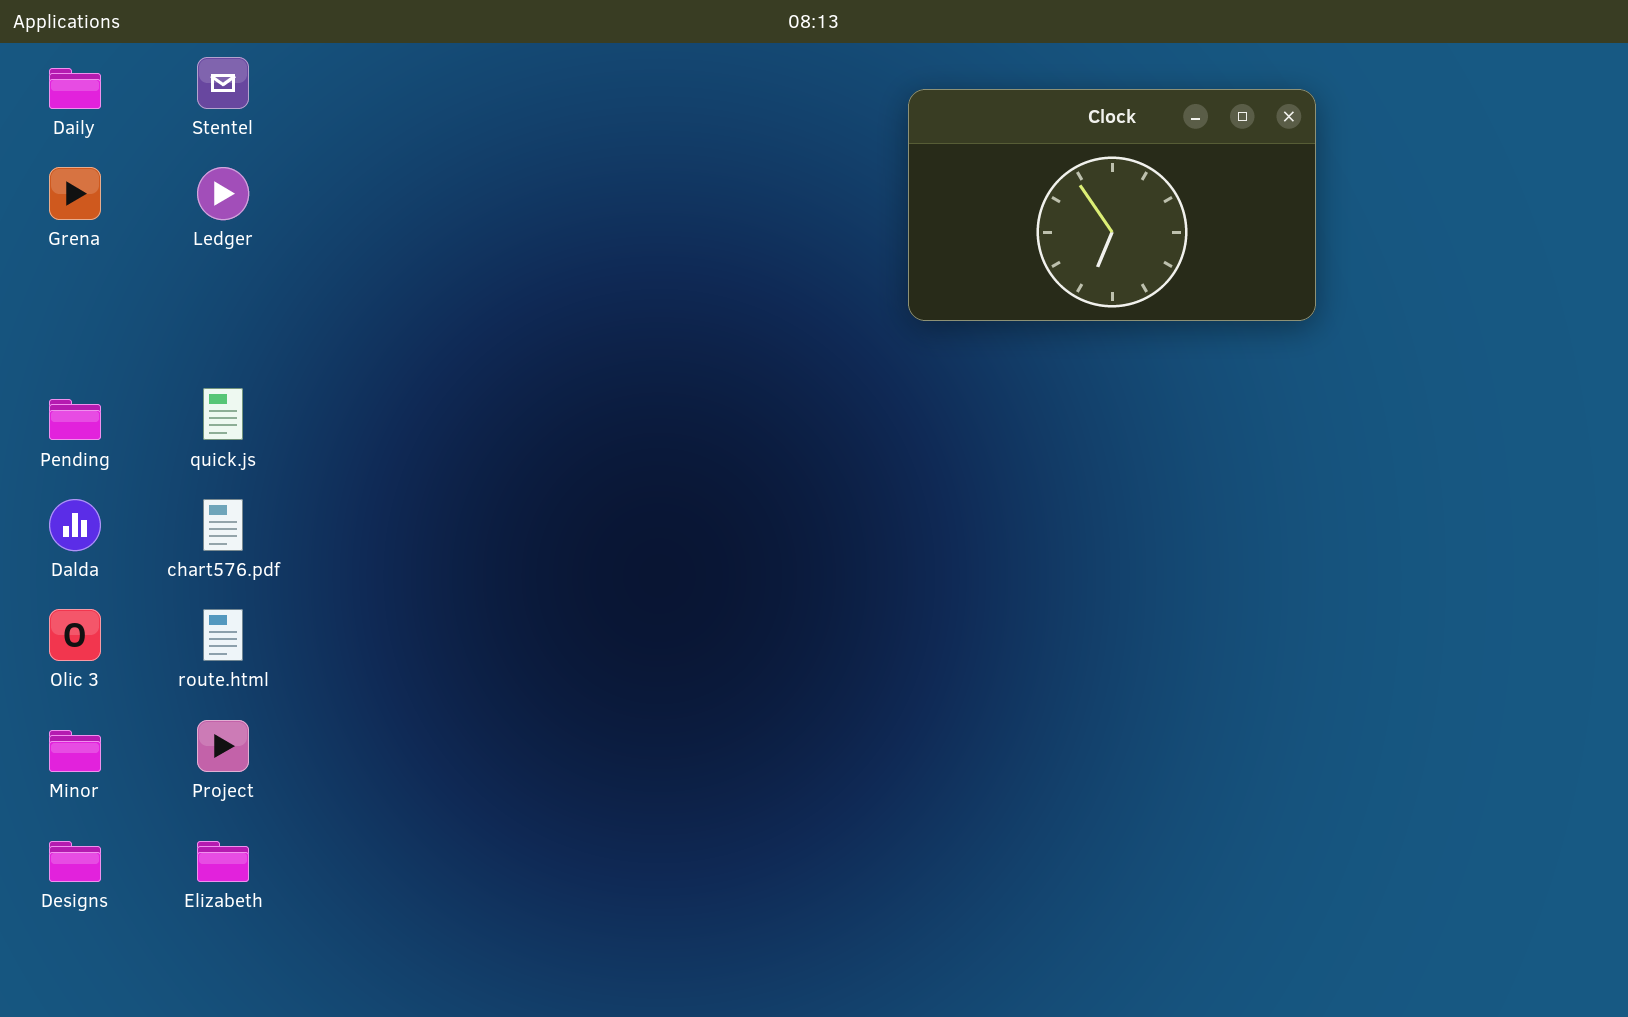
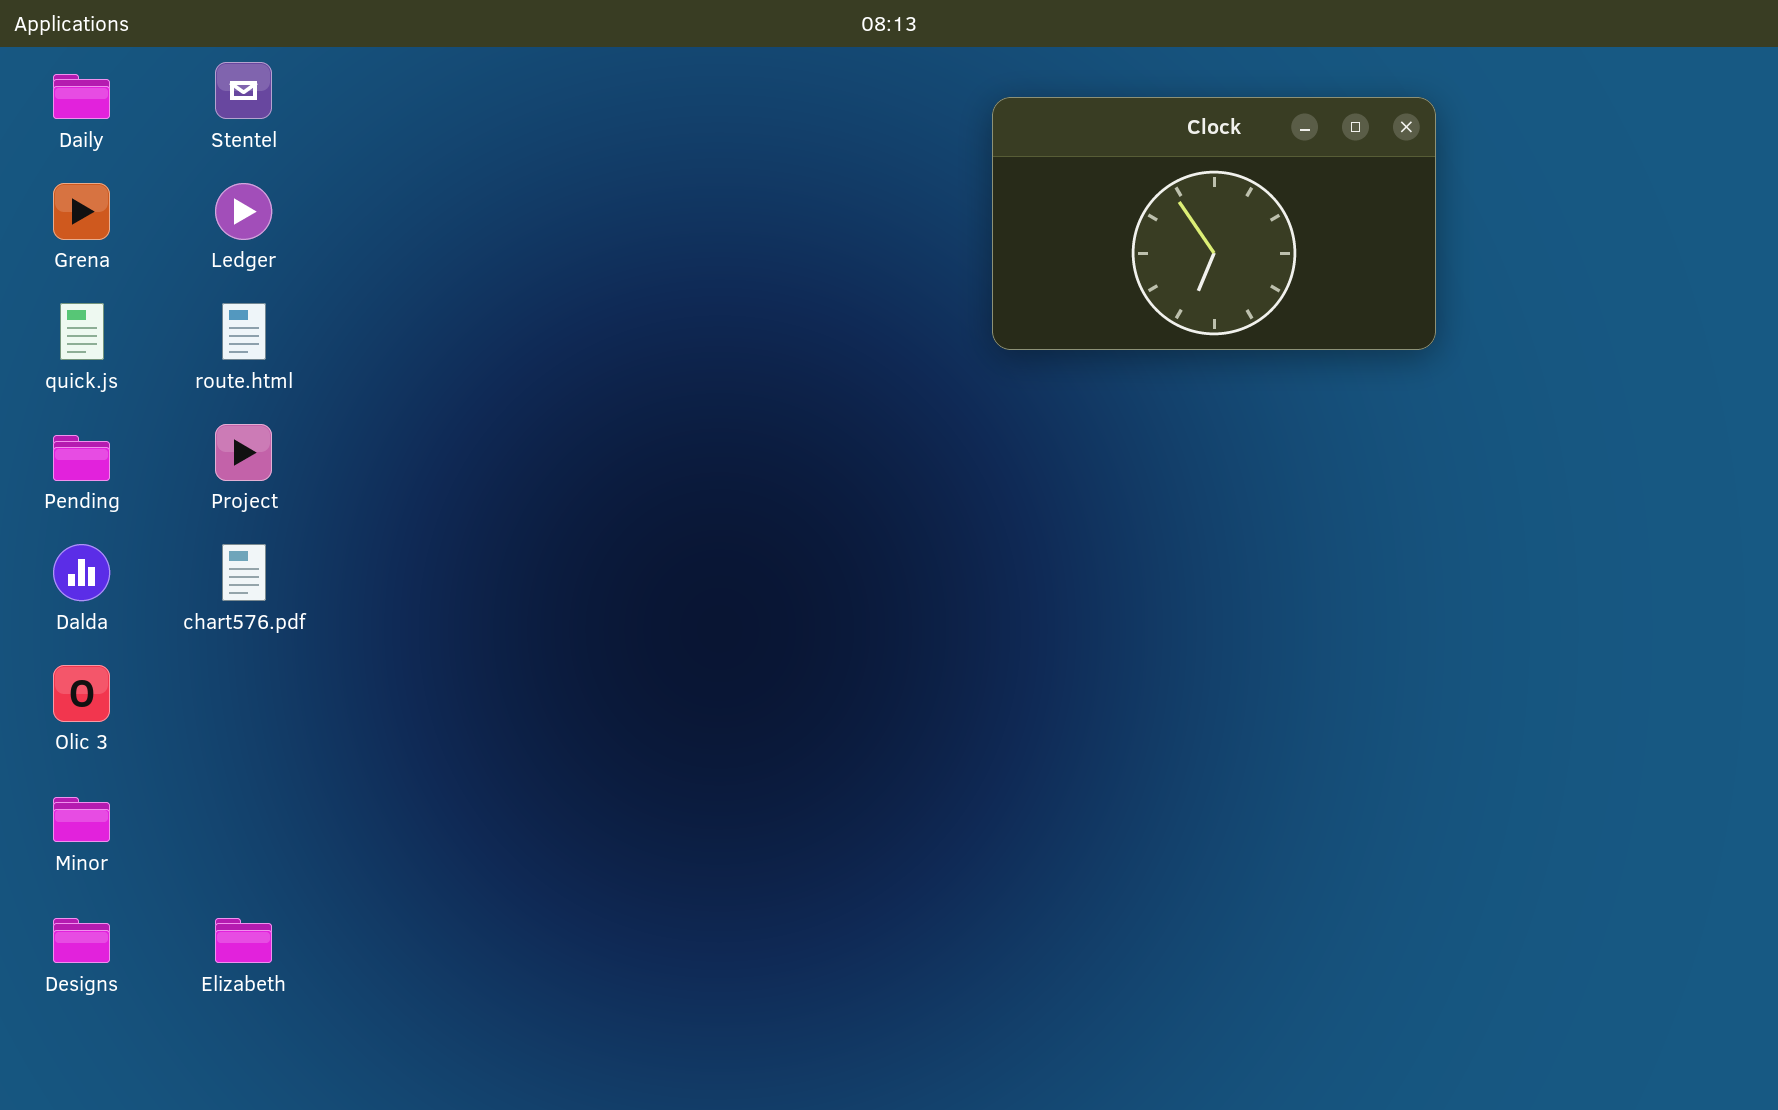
quick.js: [203,388,243,440] -> [60,303,104,360], moved
route.html: [203,609,243,661] -> [222,303,266,360], moved
Project: [197,720,249,772] -> [215,424,272,481], moved

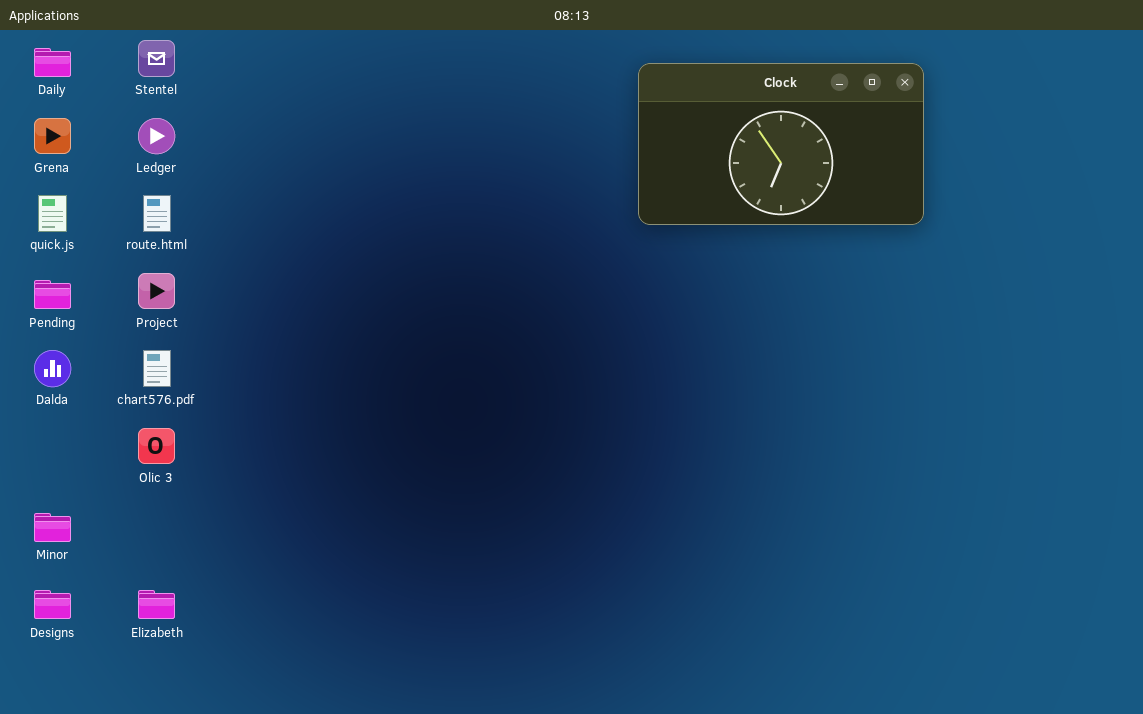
Olic 3: [53,665,110,722] -> [138,428,175,464], moved

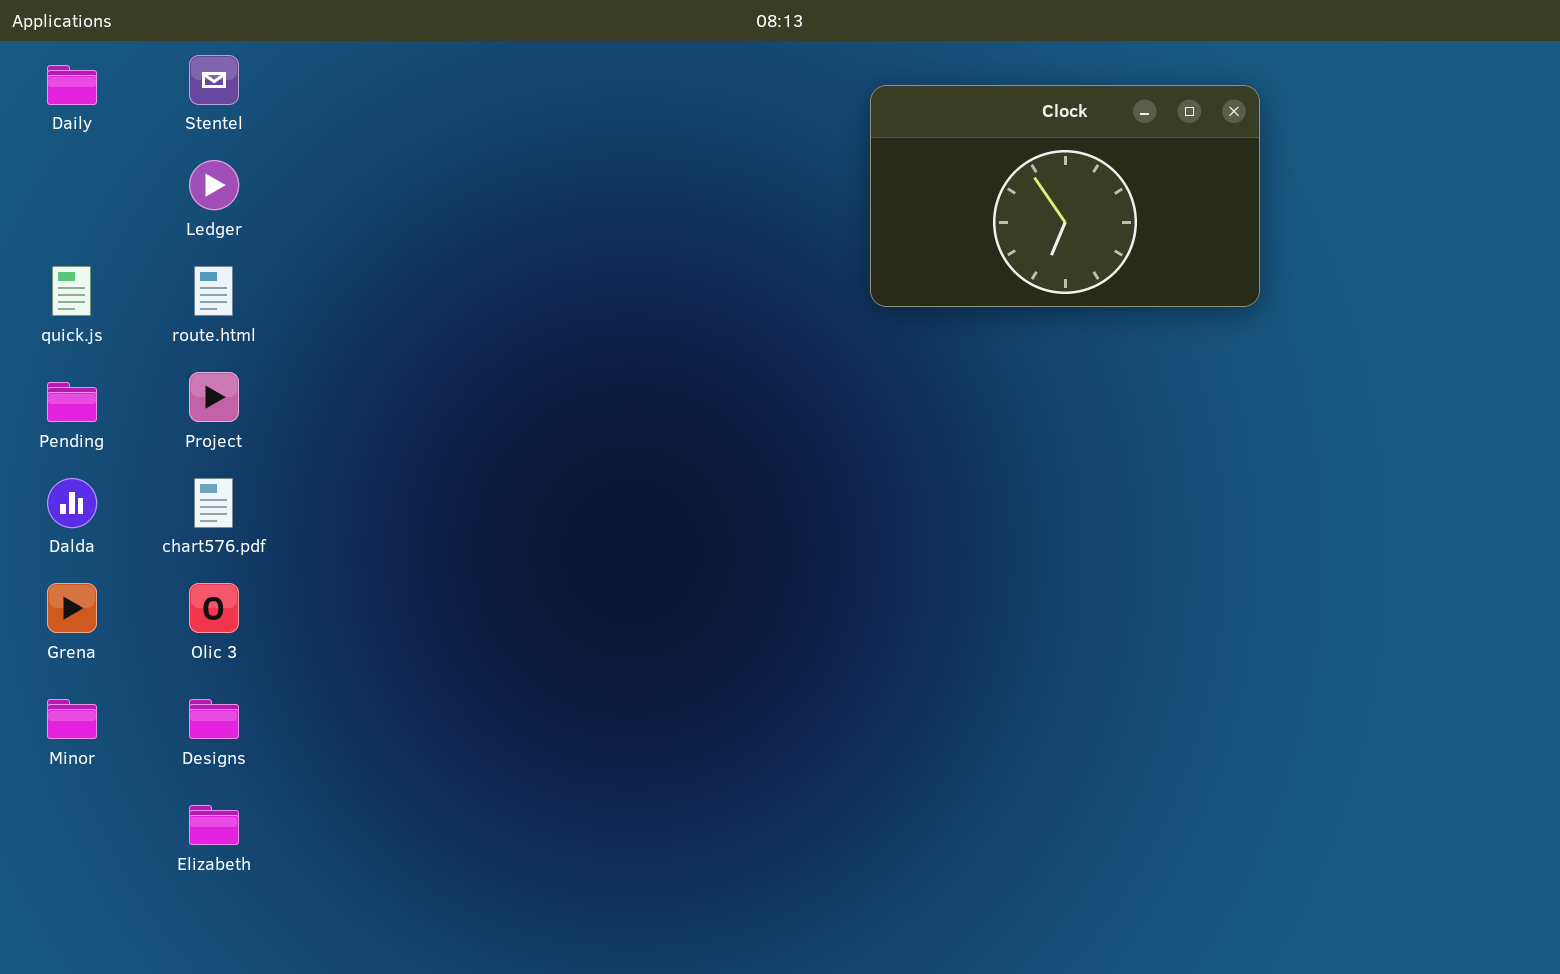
Grena: [34,118,71,154] -> [47,583,97,633], moved
Designs: [34,590,71,619] -> [189,699,239,739], moved

